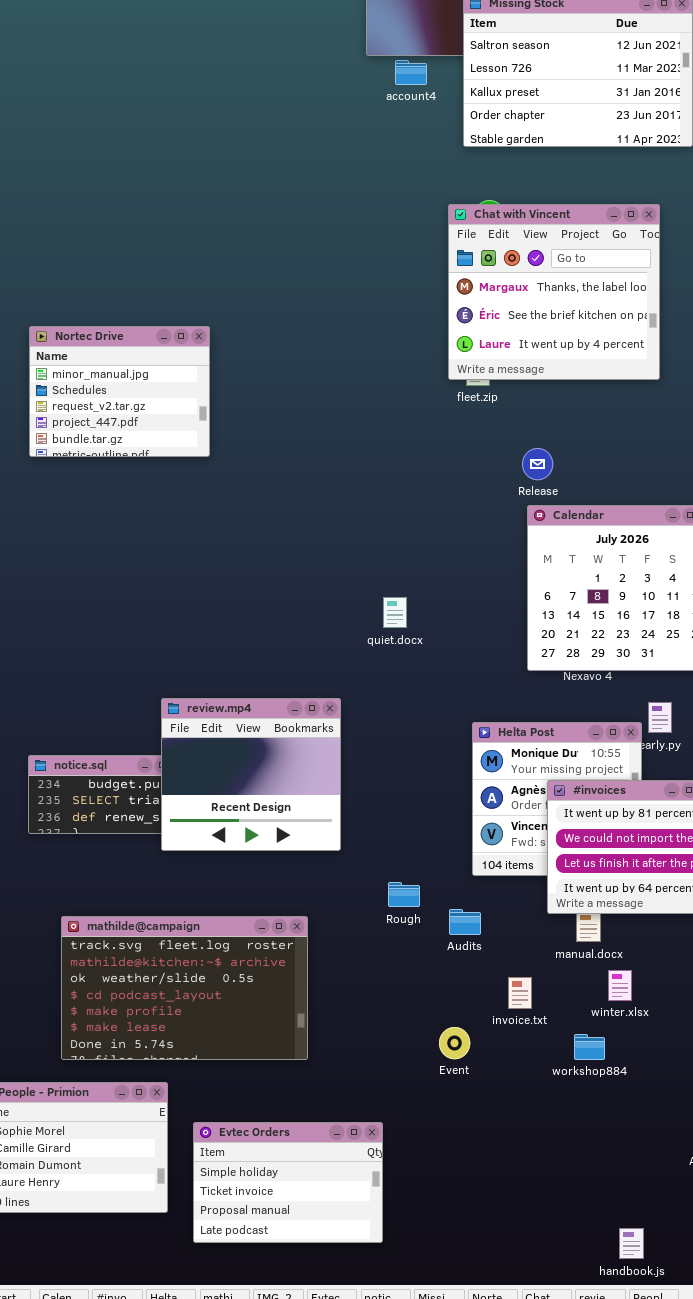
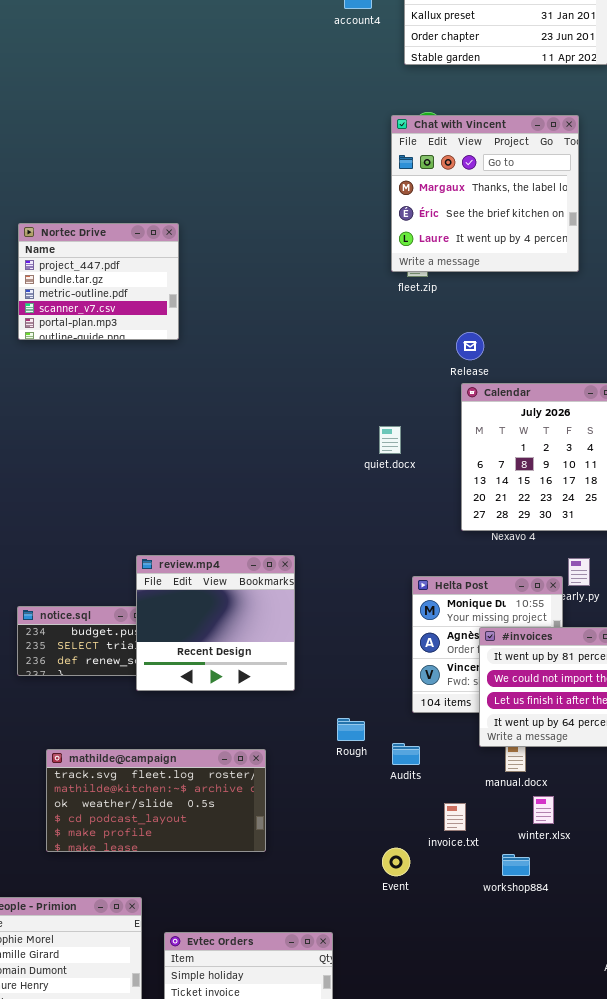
Nortec Drive: [29,326,210,457] -> [18,223,179,340], scrolled down 3 rows
quiet.docx: [383,597,407,628] -> [379,426,401,454], moved
mathilde@campaign: [61,916,308,1060] -> [46,749,266,852], resized

